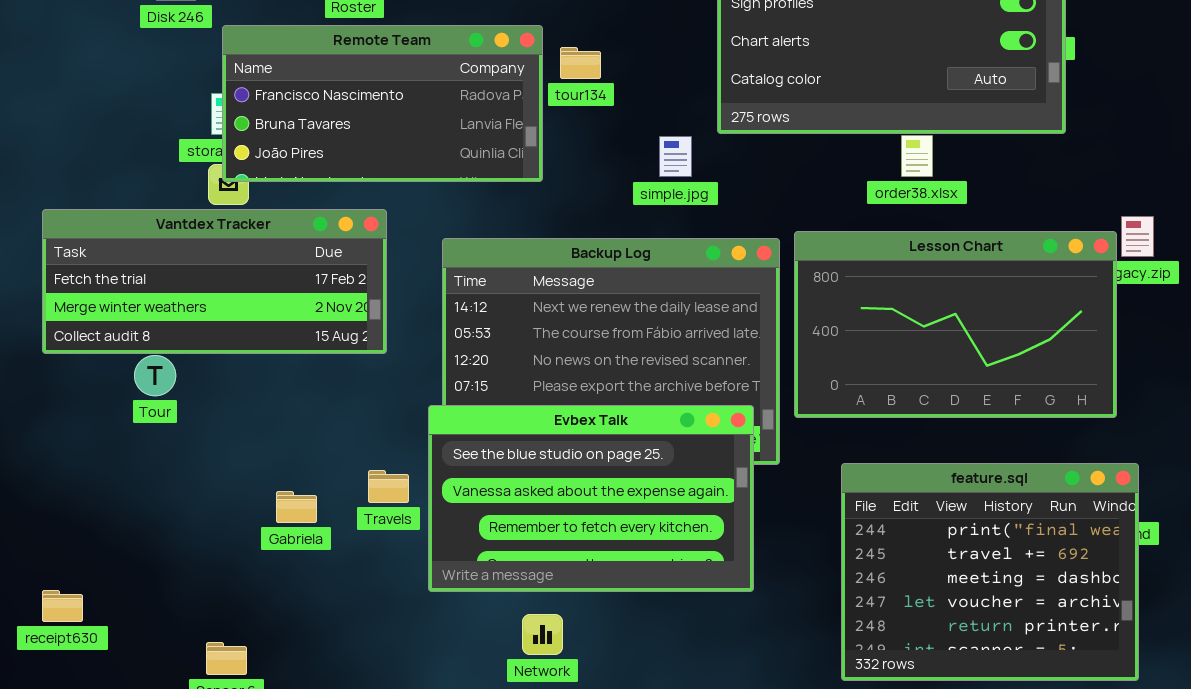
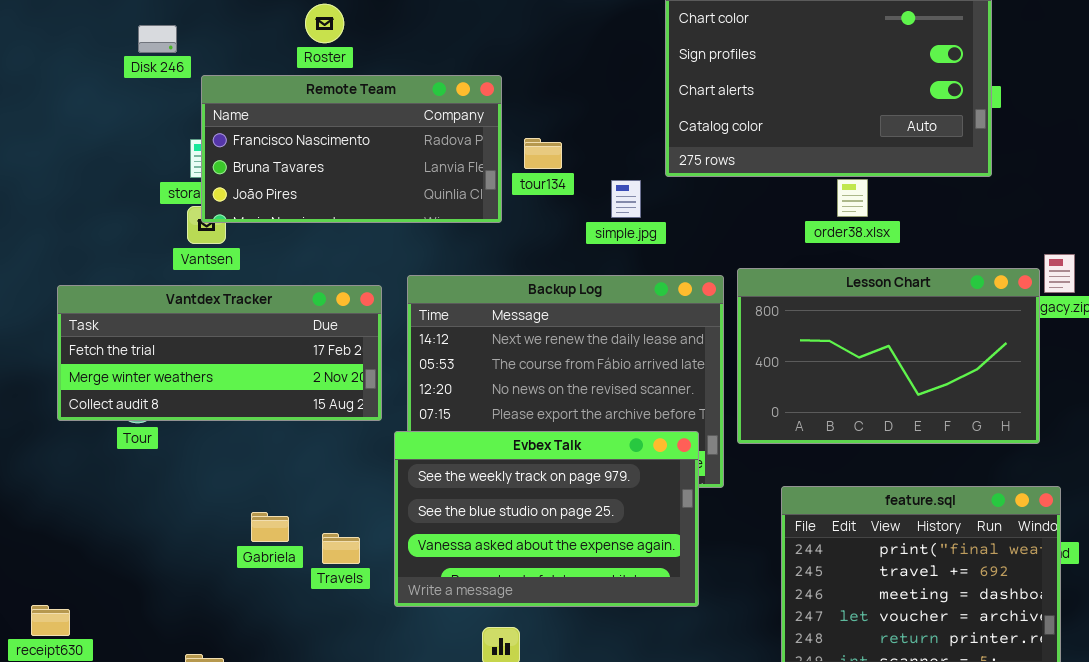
tour134: [560,47,601,79] -> [524,138,562,169], moved
Vantdex Tracker: [42,209,387,354] -> [57,285,382,421], moved
Evbex Talk: [428,405,754,592] -> [394,431,699,607], scrolled up 1 row
Travels: [368,470,409,503] -> [322,533,360,564], moved

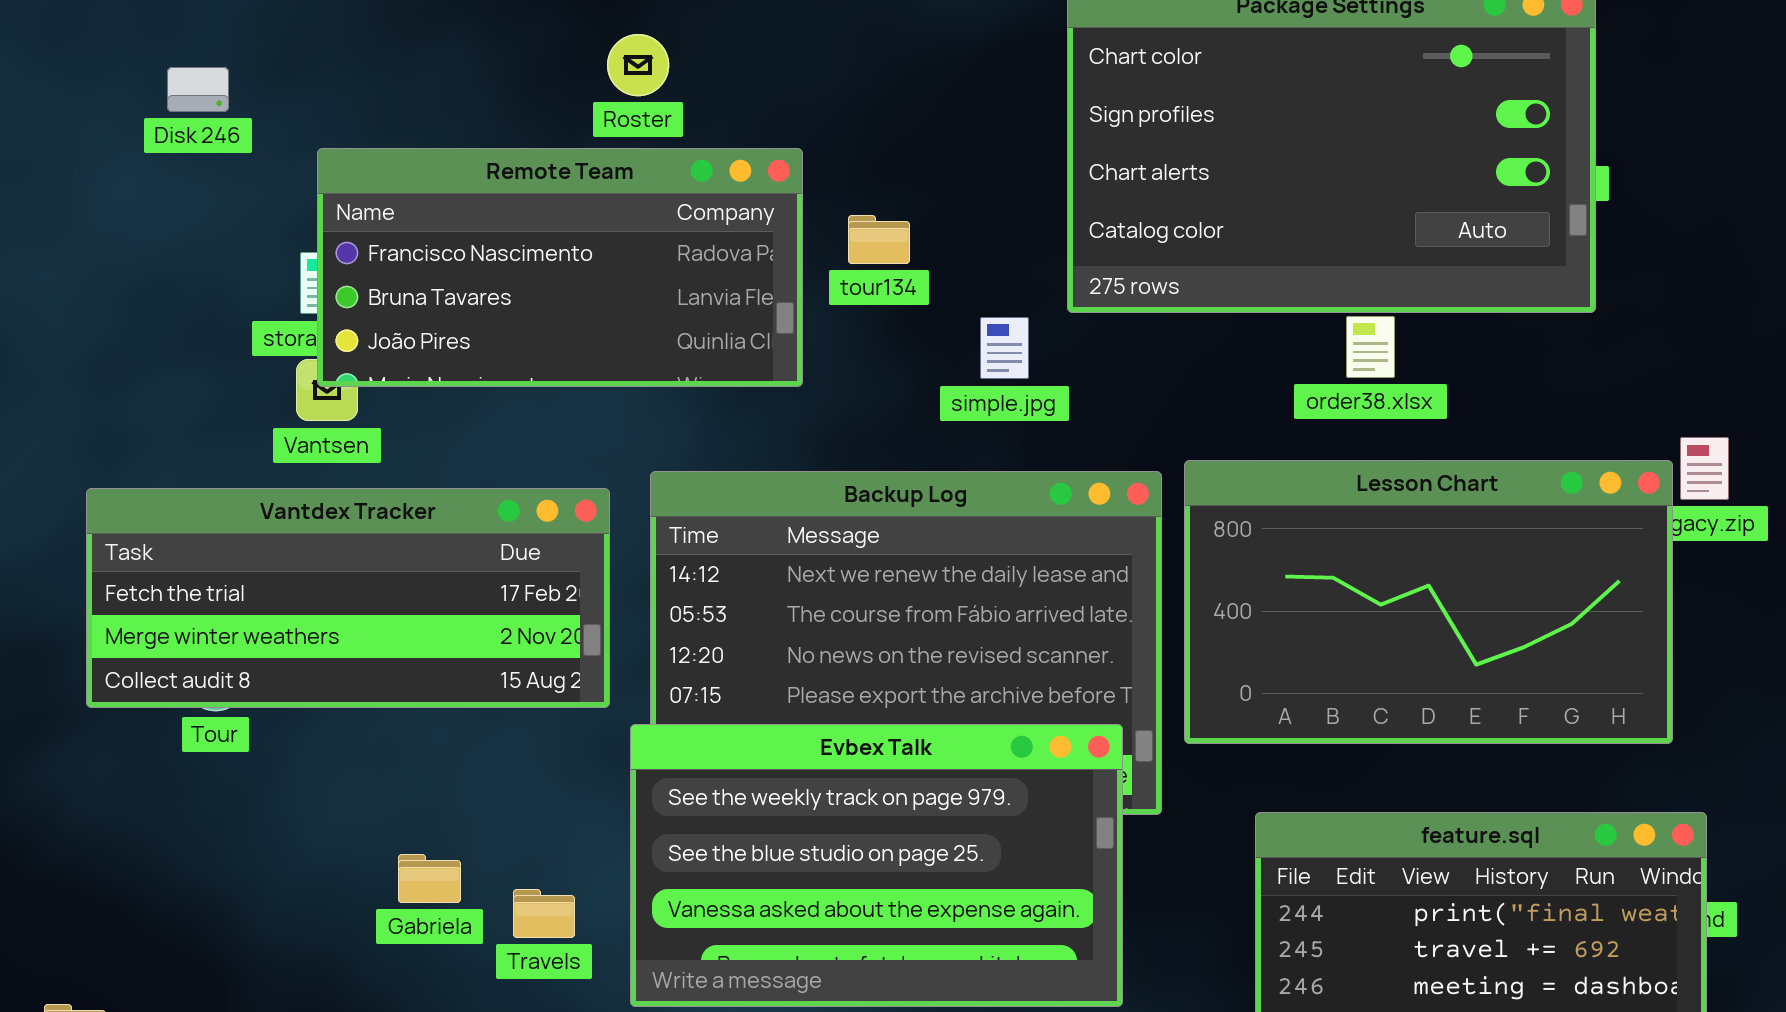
Roster: [305,4,344,43] -> [607,34,669,96], moved
Disk 246: [138,25,177,53] -> [167,67,229,112], moved
tour134: [524,138,562,169] -> [848,215,910,264], moved

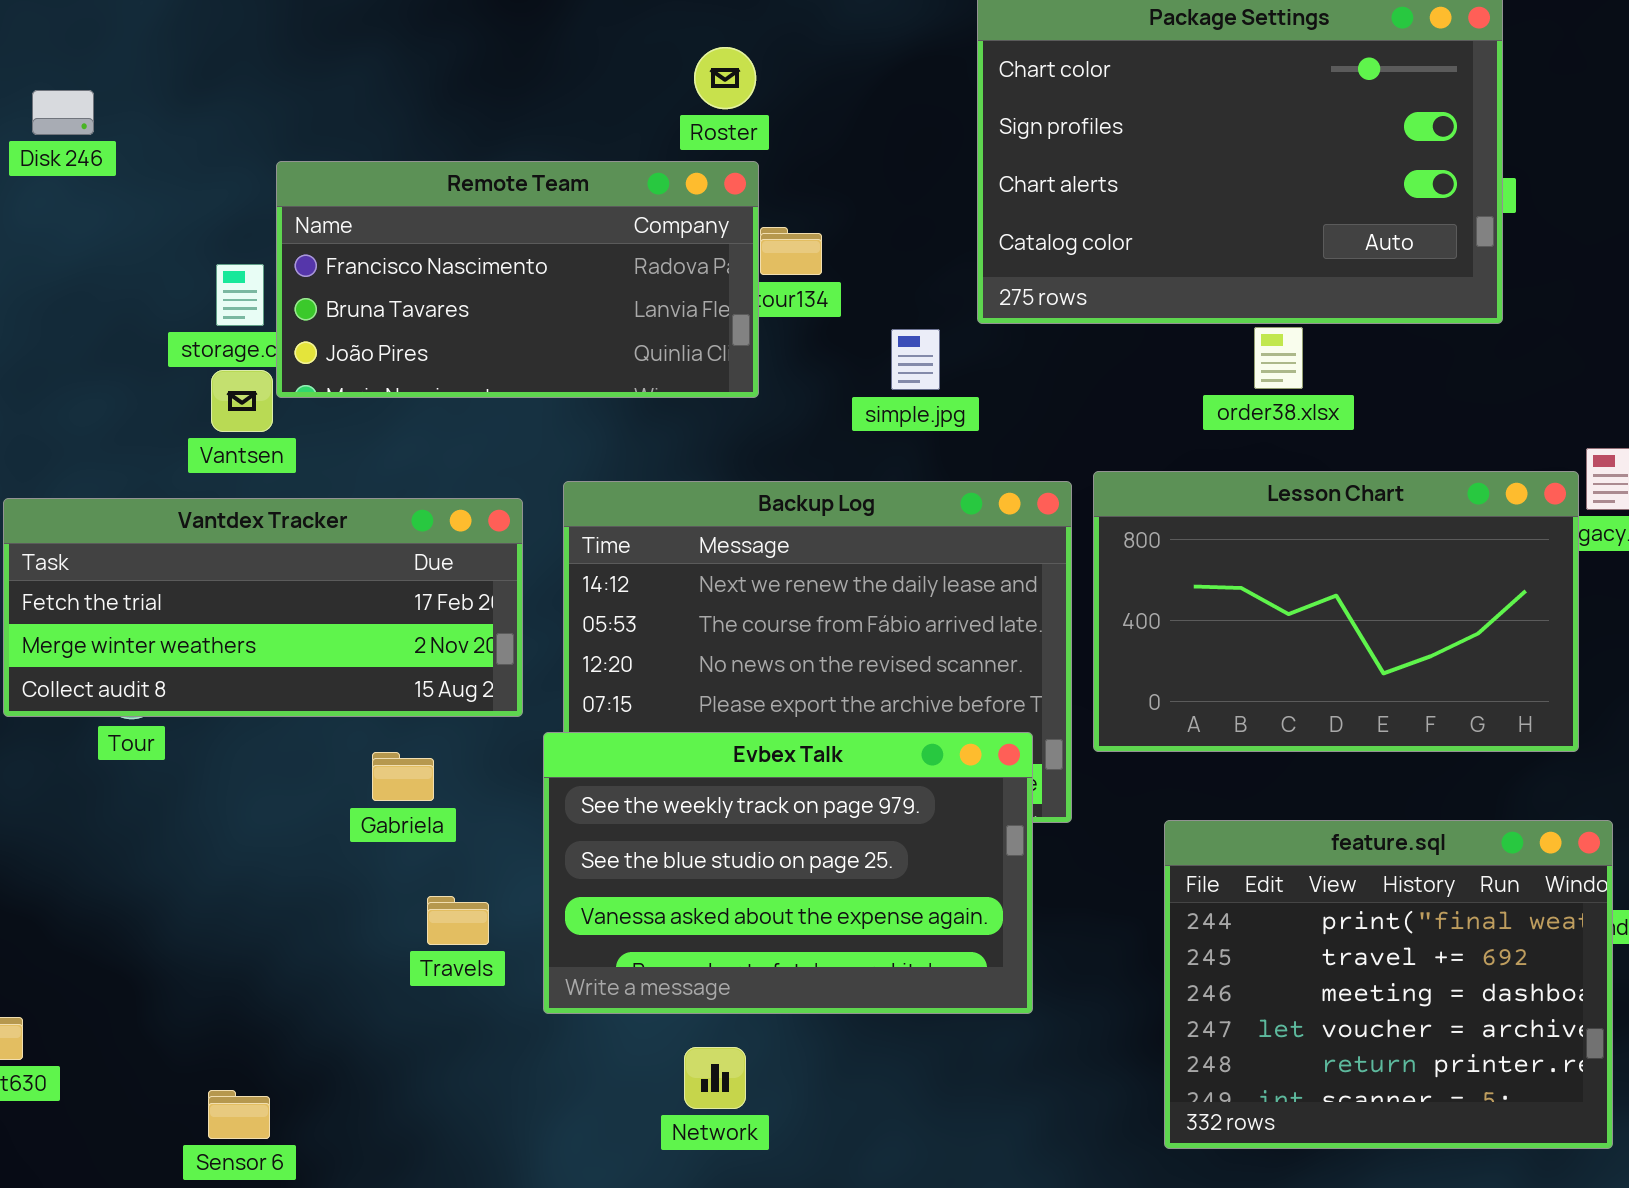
Roster: [607,34,669,96] -> [694,47,756,109], moved
Disk 246: [167,67,229,112] -> [32,90,94,135], moved
Remote Team: [317,148,803,387] -> [276,161,759,398], moved
Gabriela: [398,854,461,903] -> [372,752,434,801], moved

